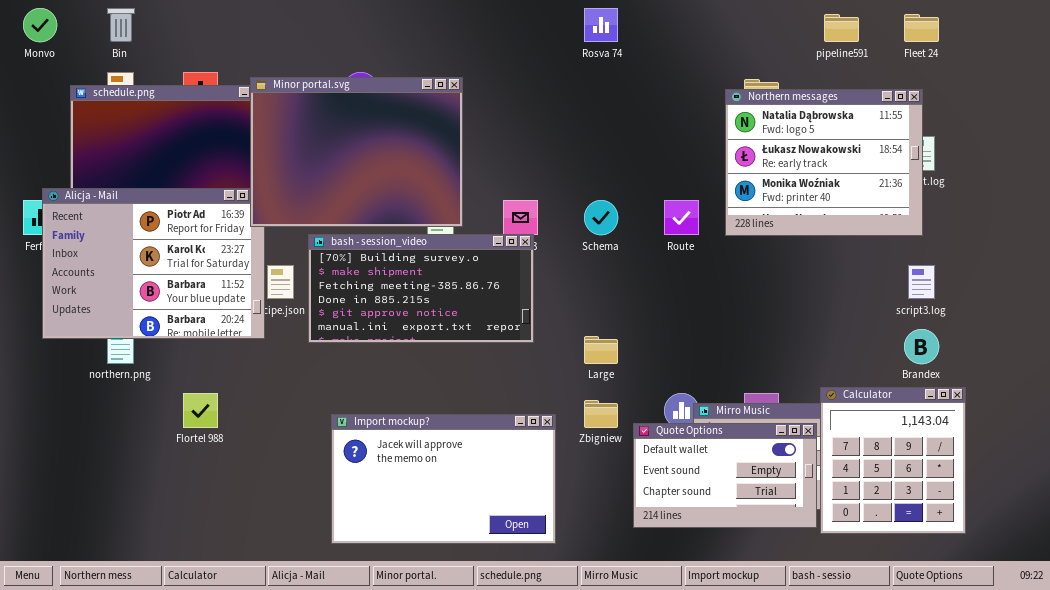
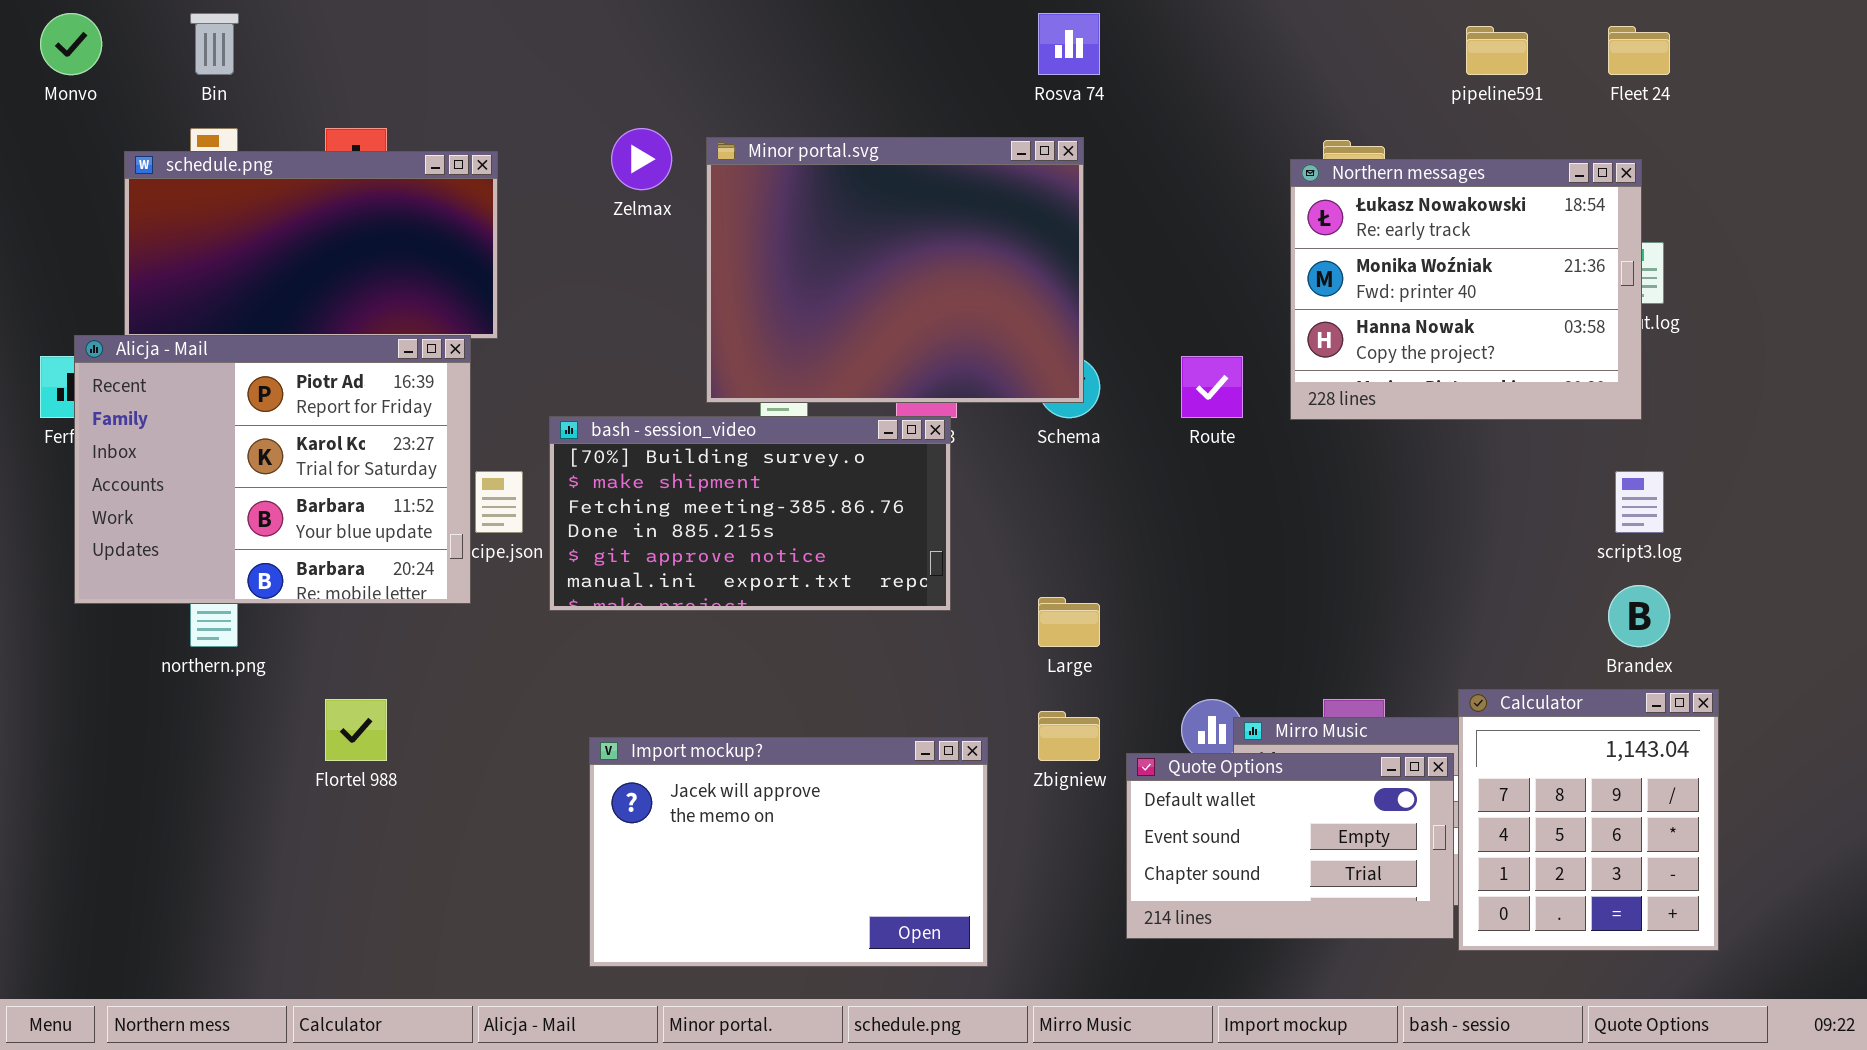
Minor portal.svg: [250,77,463,227] -> [706,137,1084,403], moved
Northern messages: [725,89,923,236] -> [1290,159,1642,420], scrolled down 1 row

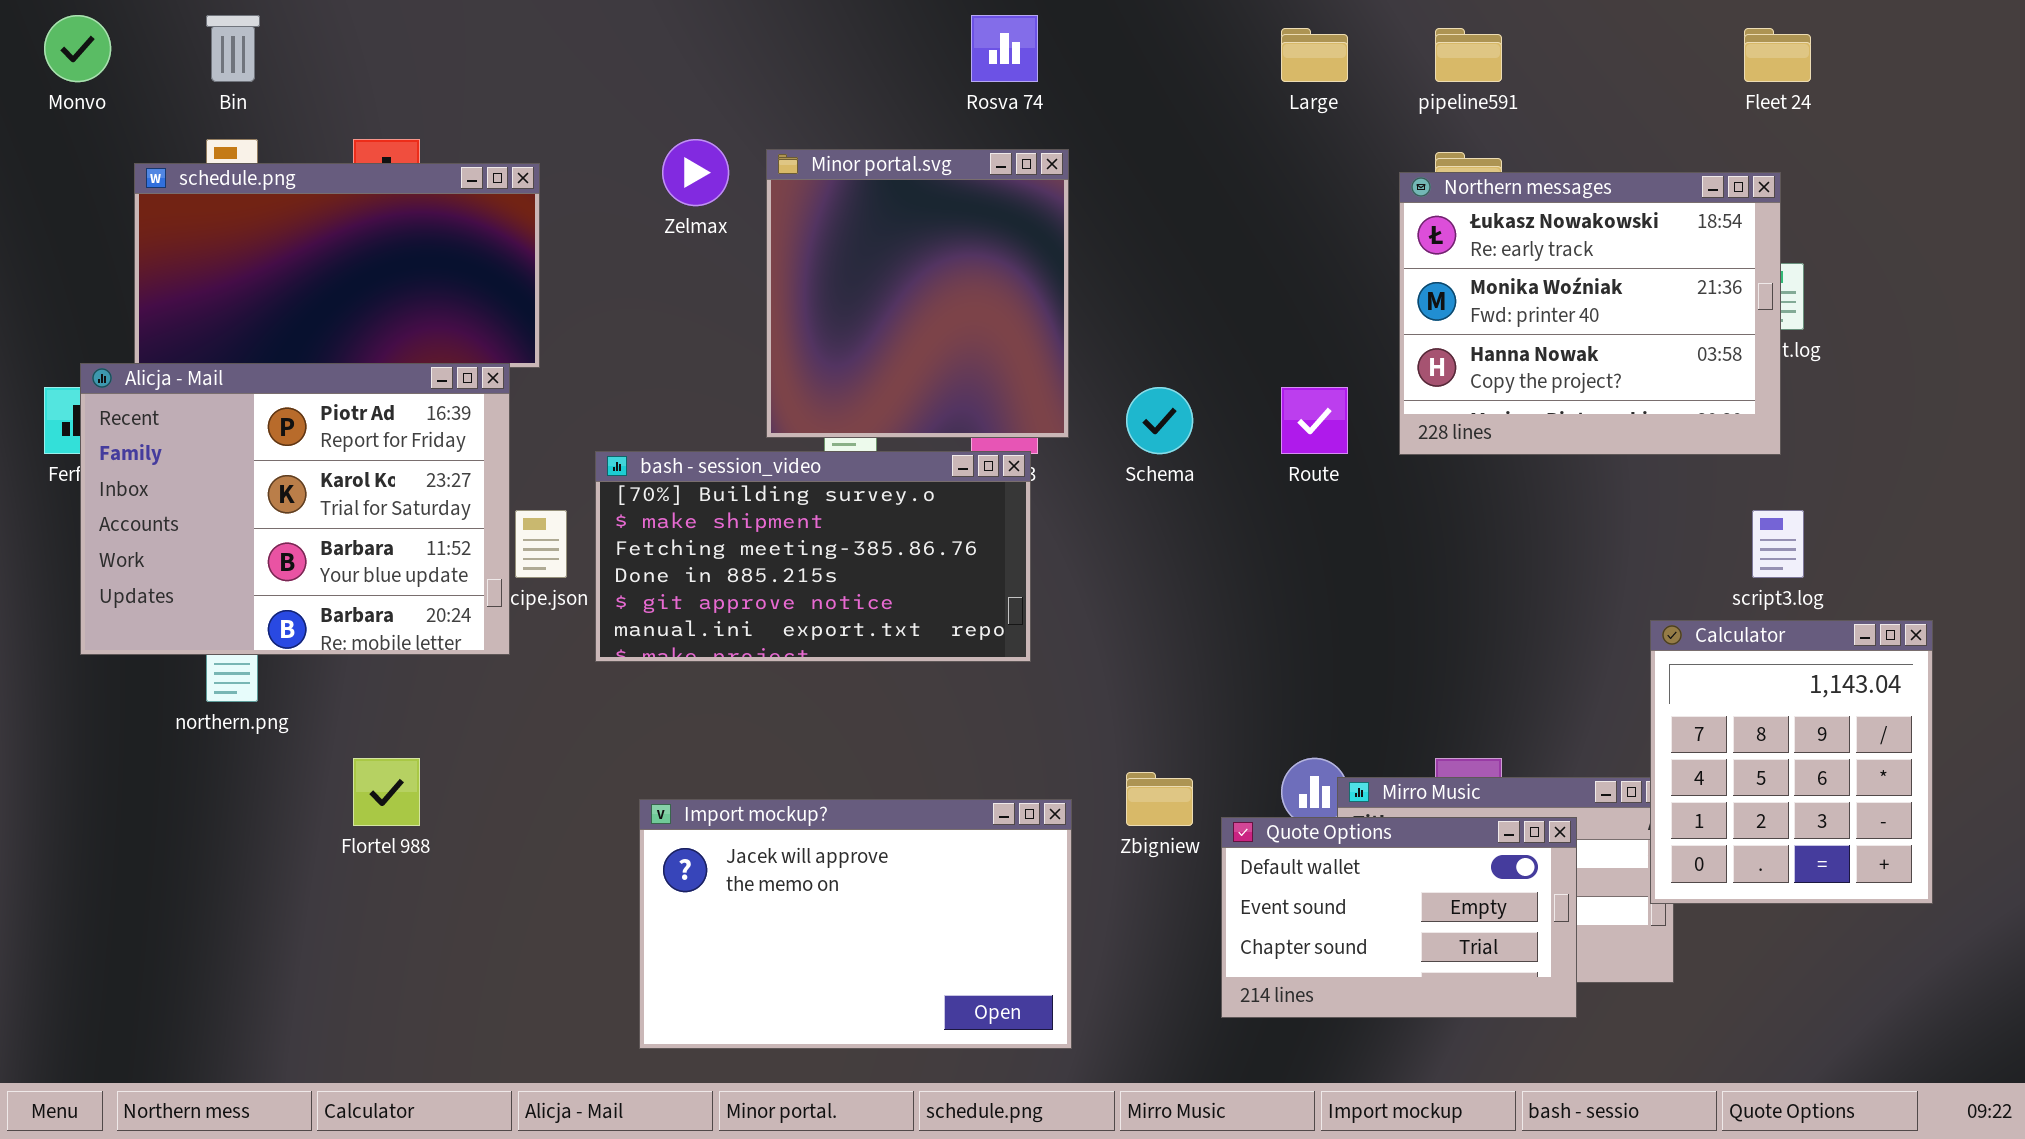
Rosva 74: [1038,13,1100,75] -> [971,15,1038,82], moved
pipeline591: [1466,26,1528,75] -> [1435,28,1502,82], moved
Minor portal.svg: [706,137,1084,403] -> [766,149,1069,438], resized
Large: [1038,597,1100,647] -> [1281,28,1348,82], moved
Calculator: [1458,689,1719,951] -> [1650,620,1933,904], moved

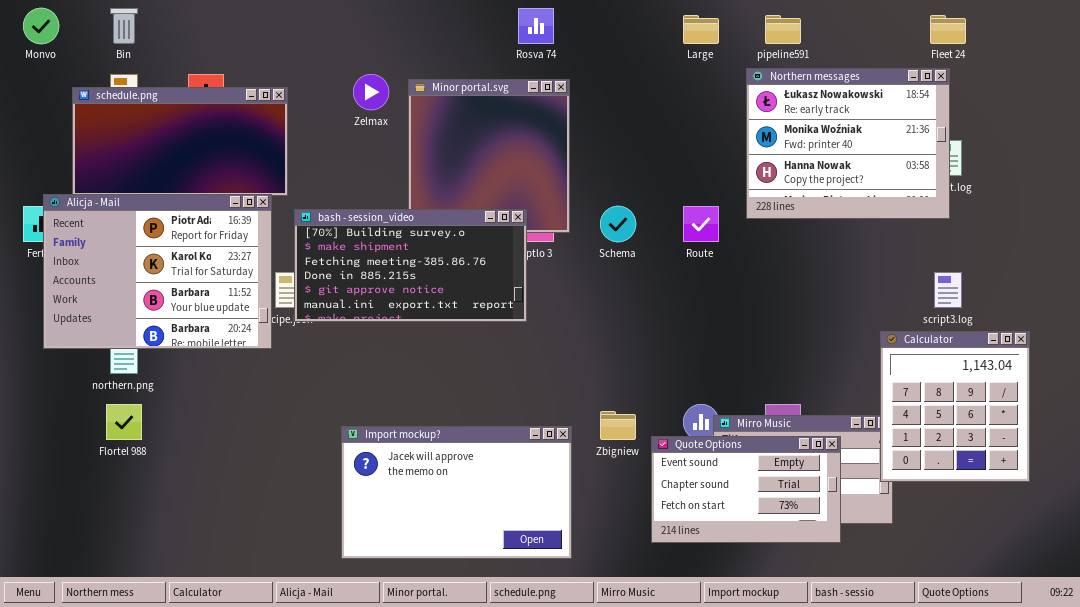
Northern messages: [1399,172,1781,455] -> [746,68,950,219], moved
bash - session_video: [595,451,1031,662] -> [294,209,527,322], moved
Flortel 988: [353,758,420,826] -> [106,404,142,440], moved
Quote Options: [1221,817,1577,1018] -> [651,436,841,543], scrolled down 1 row

